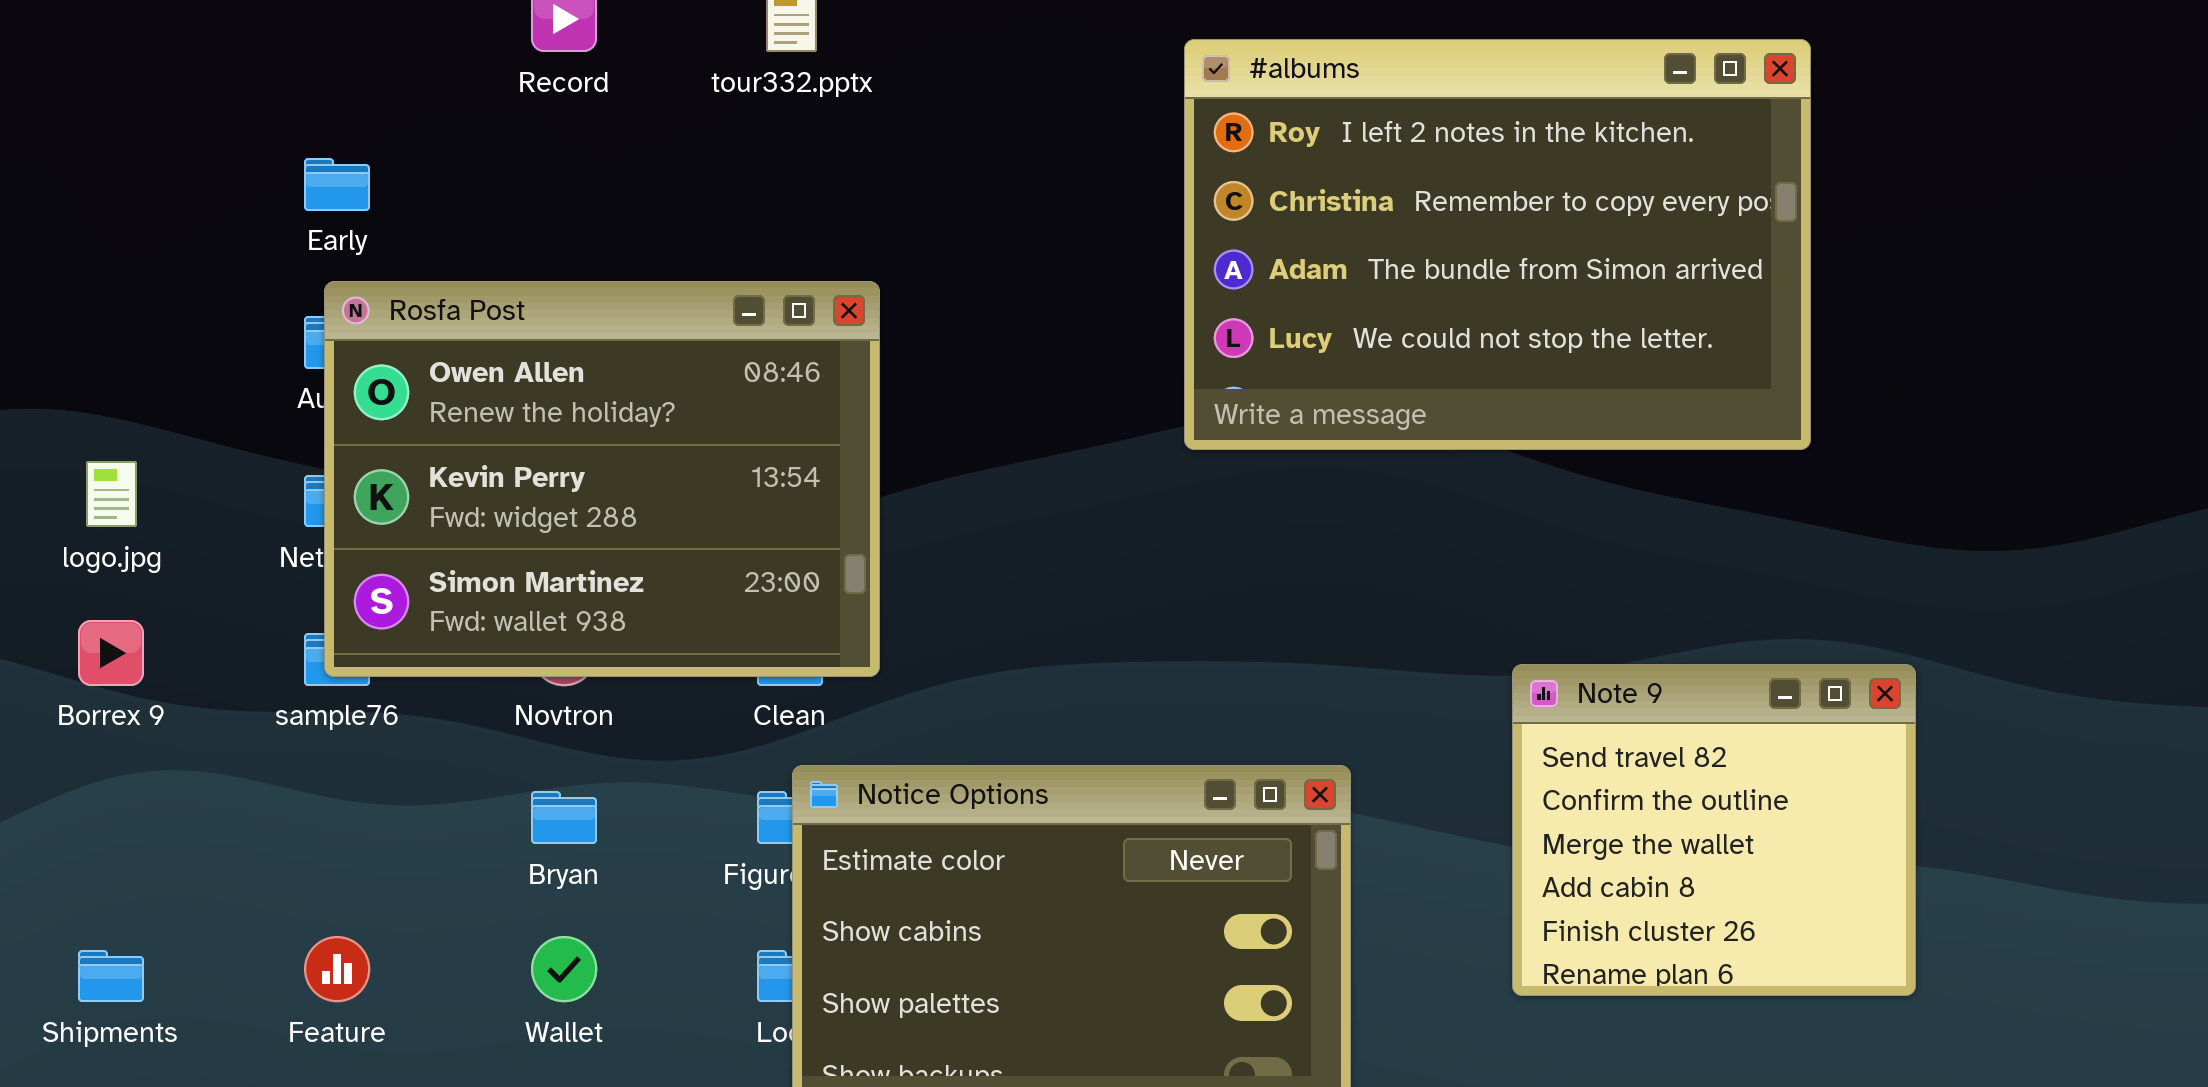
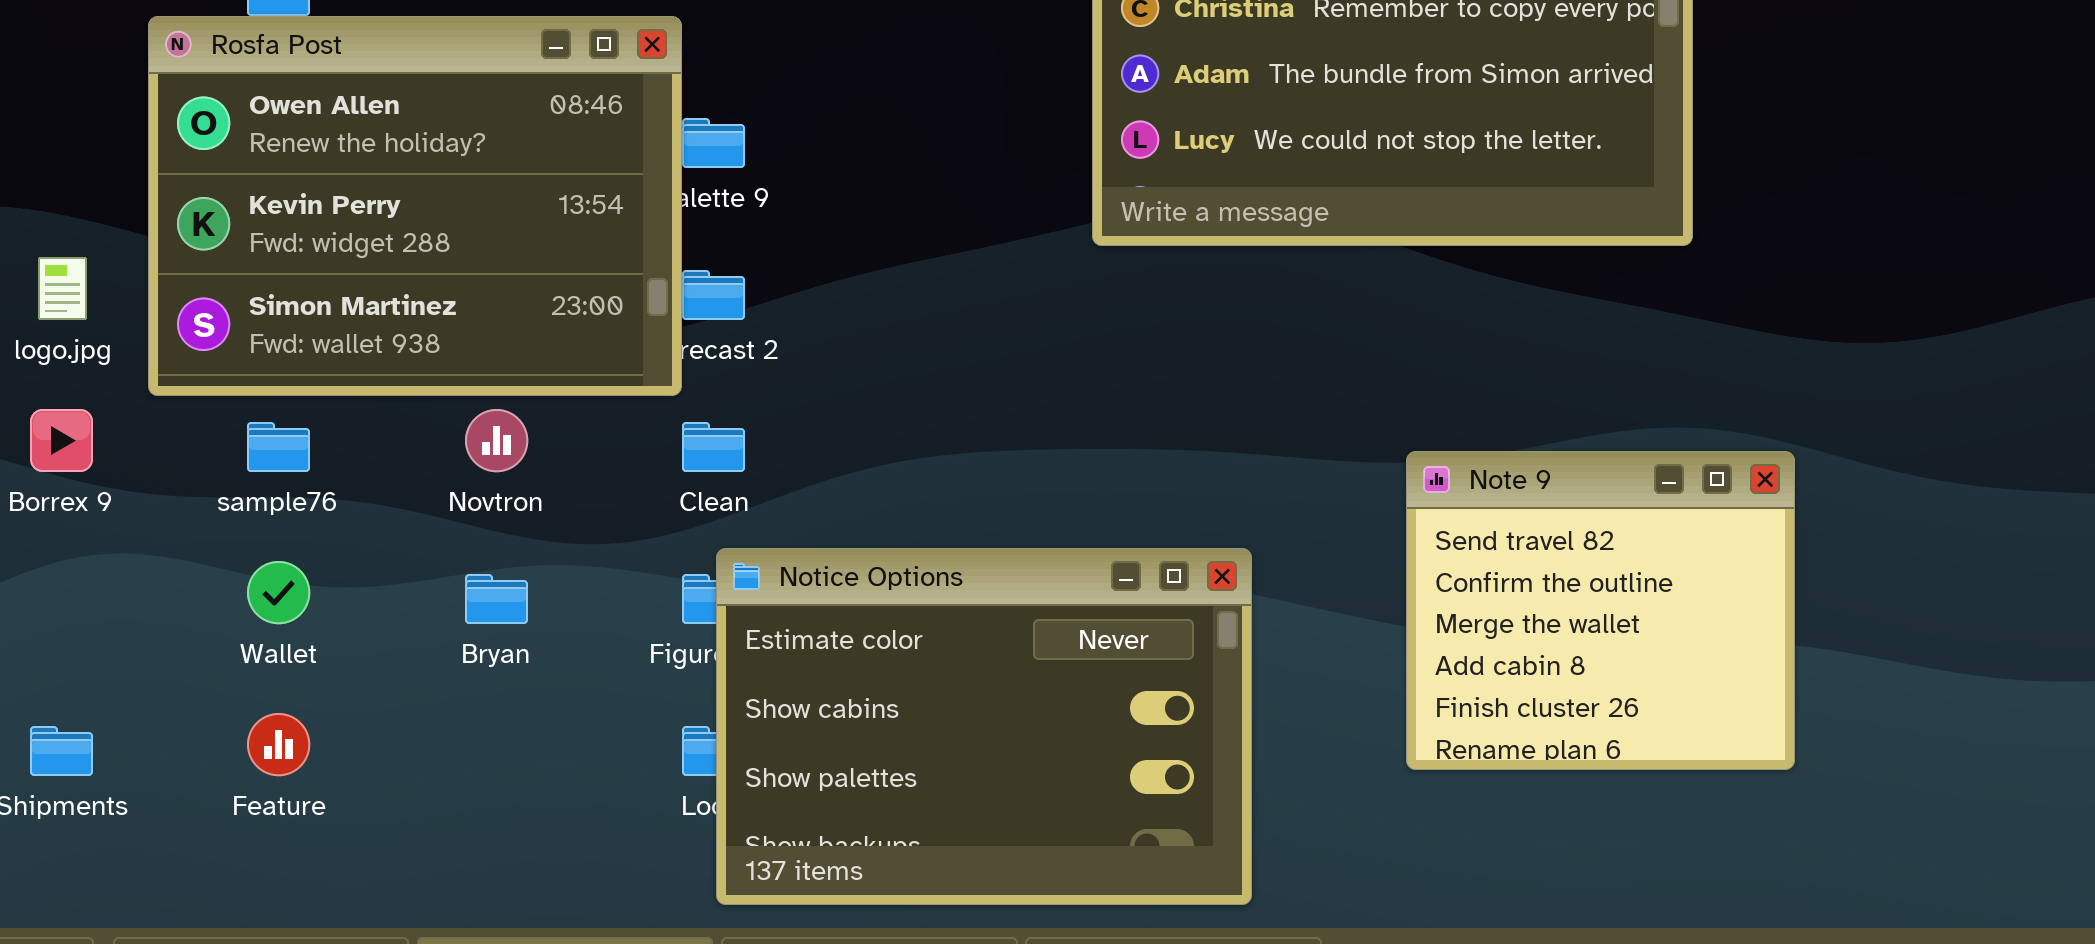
Rosfa Post: [324,281,880,677] -> [148,16,682,396], moved
Wallet: [531,936,597,1002] -> [247,561,310,624], moved

